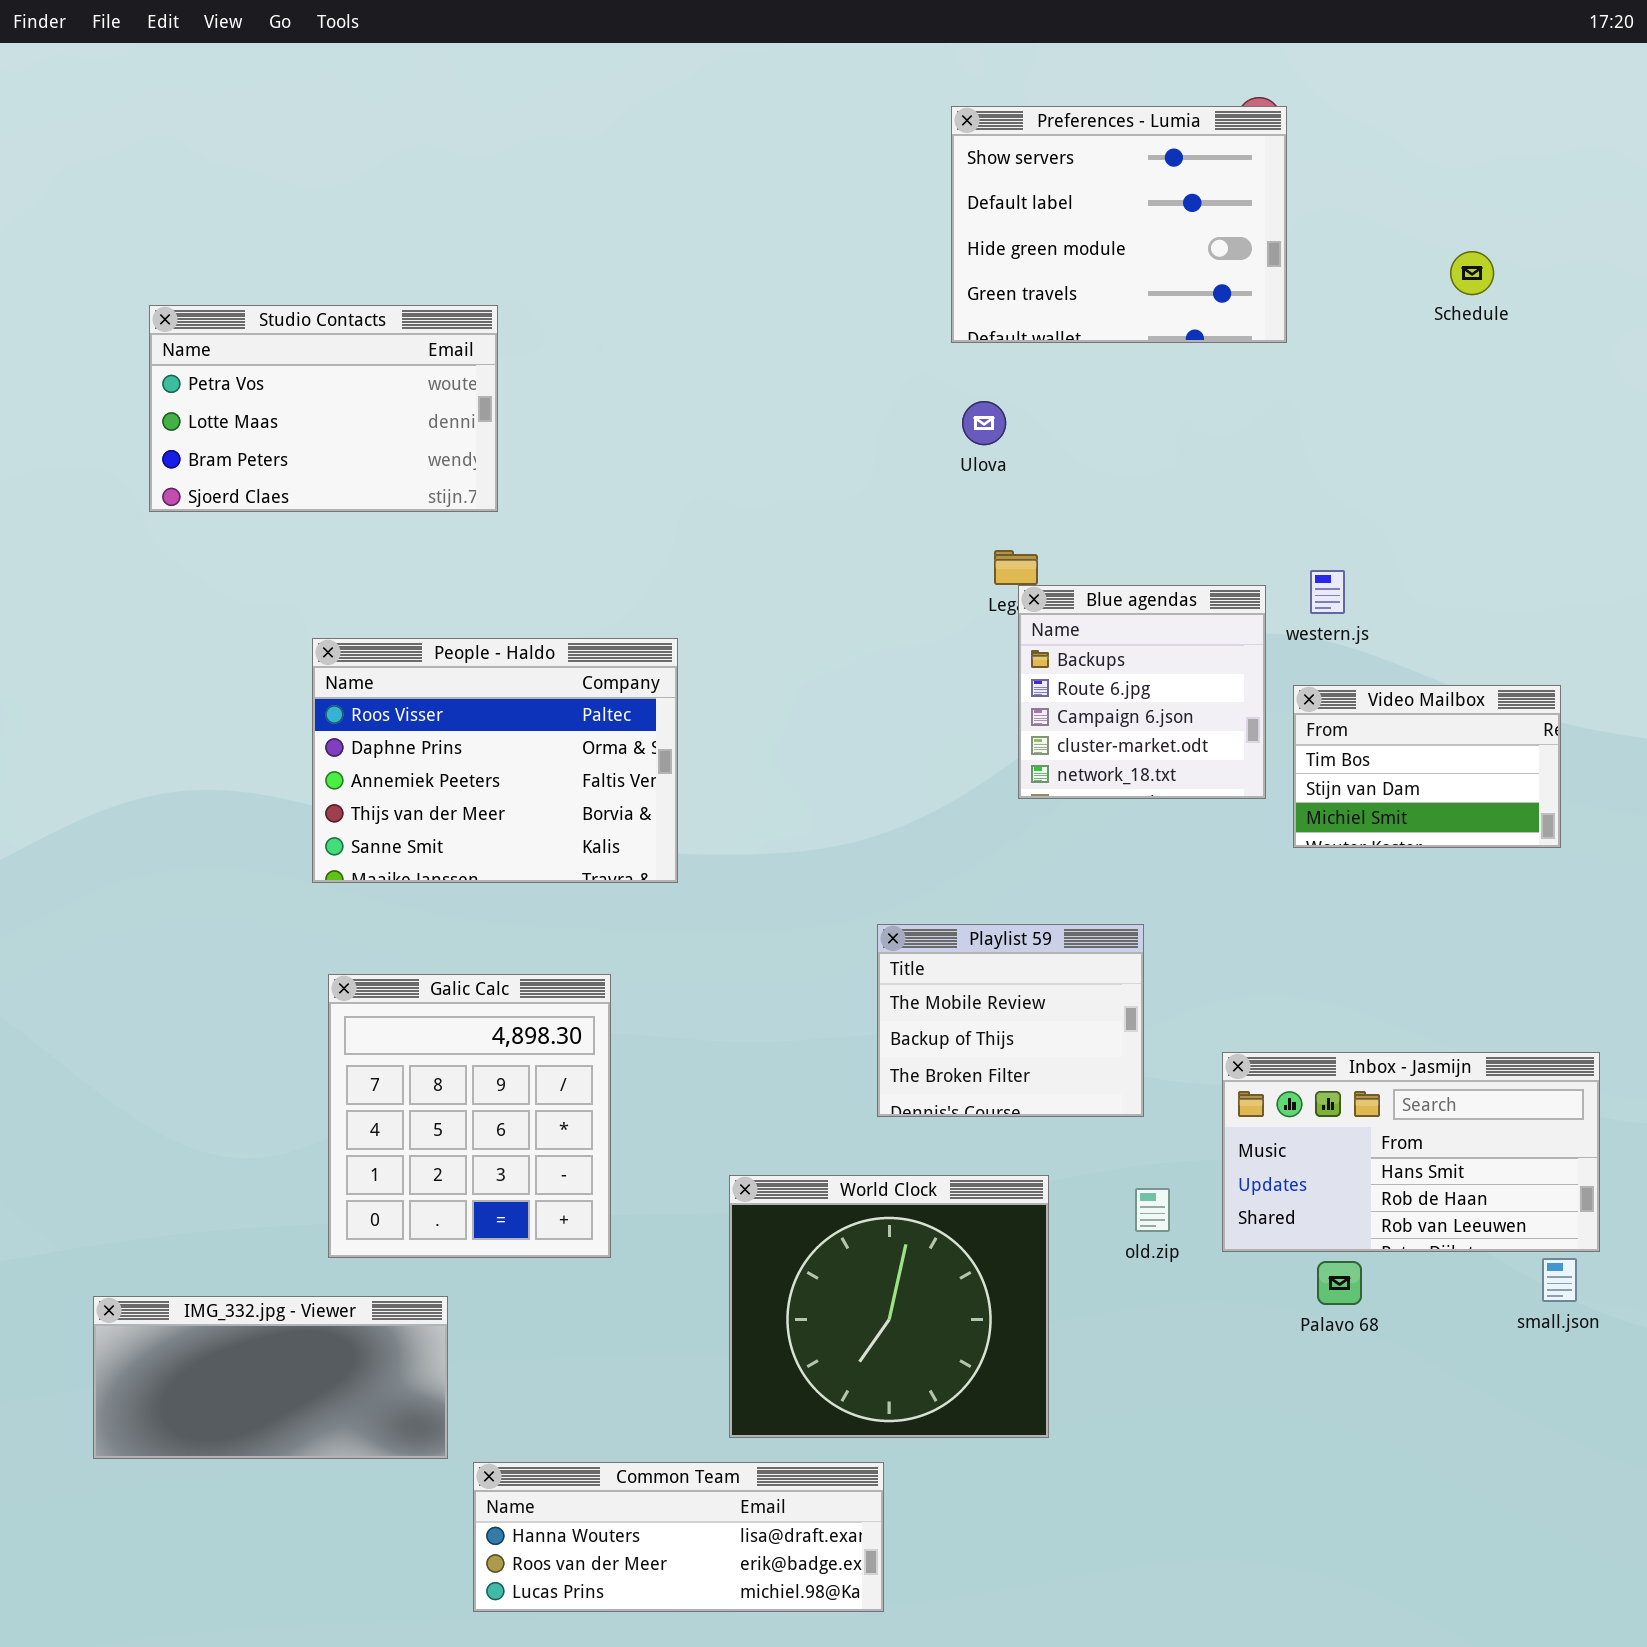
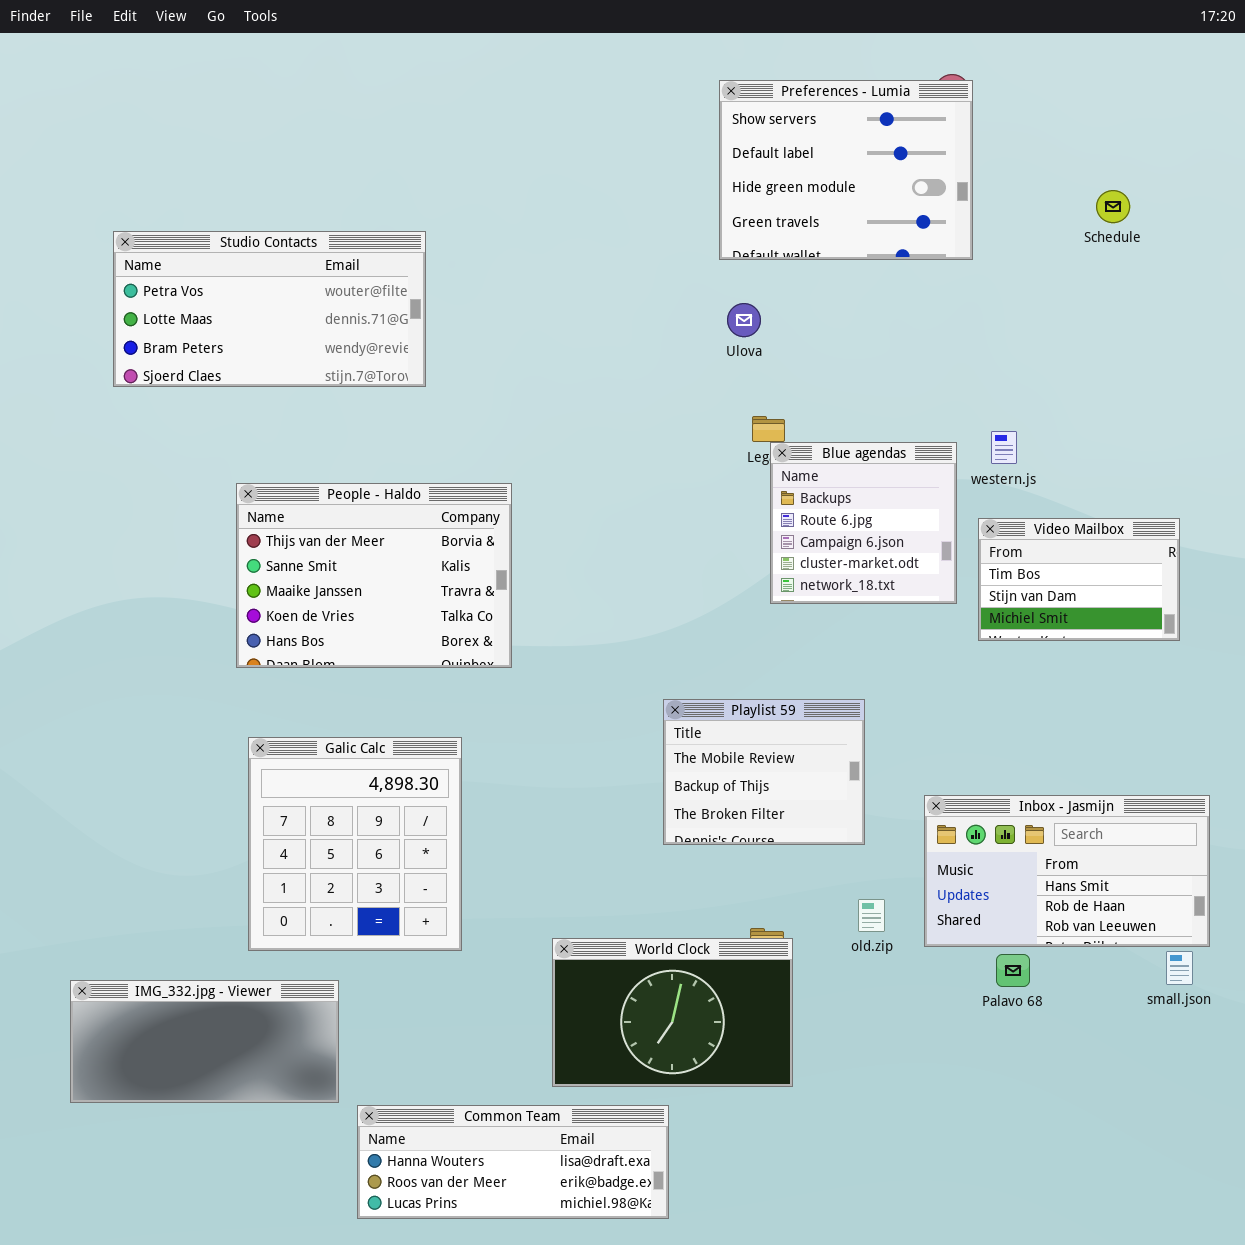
Studio Contacts: [149,305,498,512] -> [113,231,426,387], resized
People - Haldo: [312,638,678,883] -> [236,483,512,668], scrolled down 3 rows
World Clock: [729,1175,1049,1438] -> [552,938,793,1087], resized

